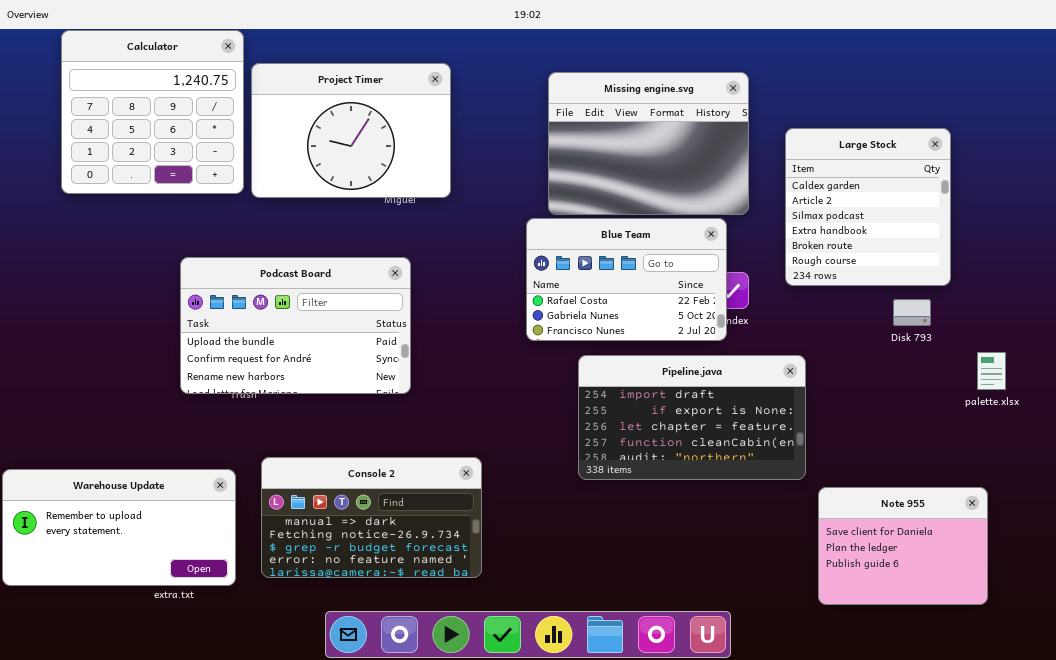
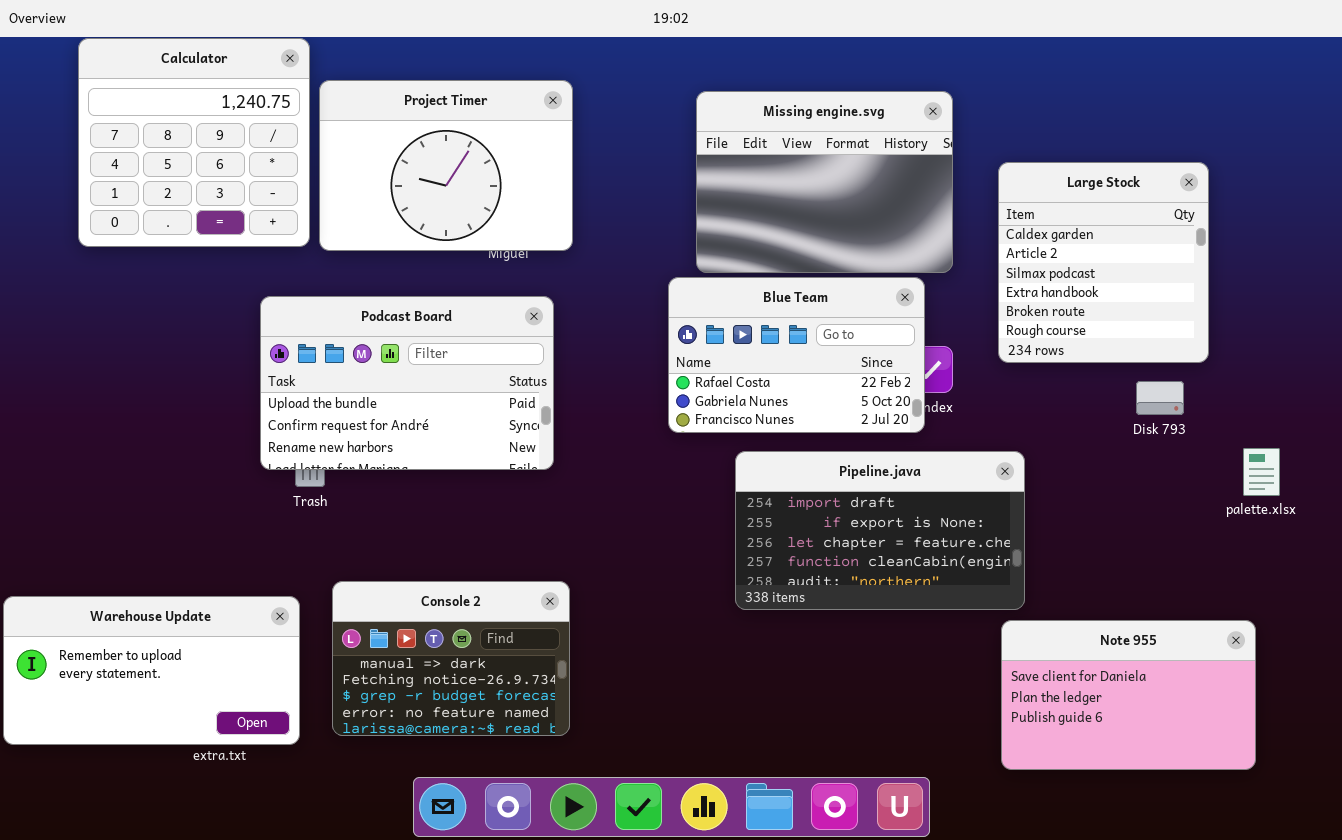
Podcast Board: [180,257,411,394] -> [260,296,554,470], moved
Console 2: [261,457,482,578] -> [332,581,570,736], resized
Note 955: [818,487,988,605] -> [1001,620,1256,770], resized

